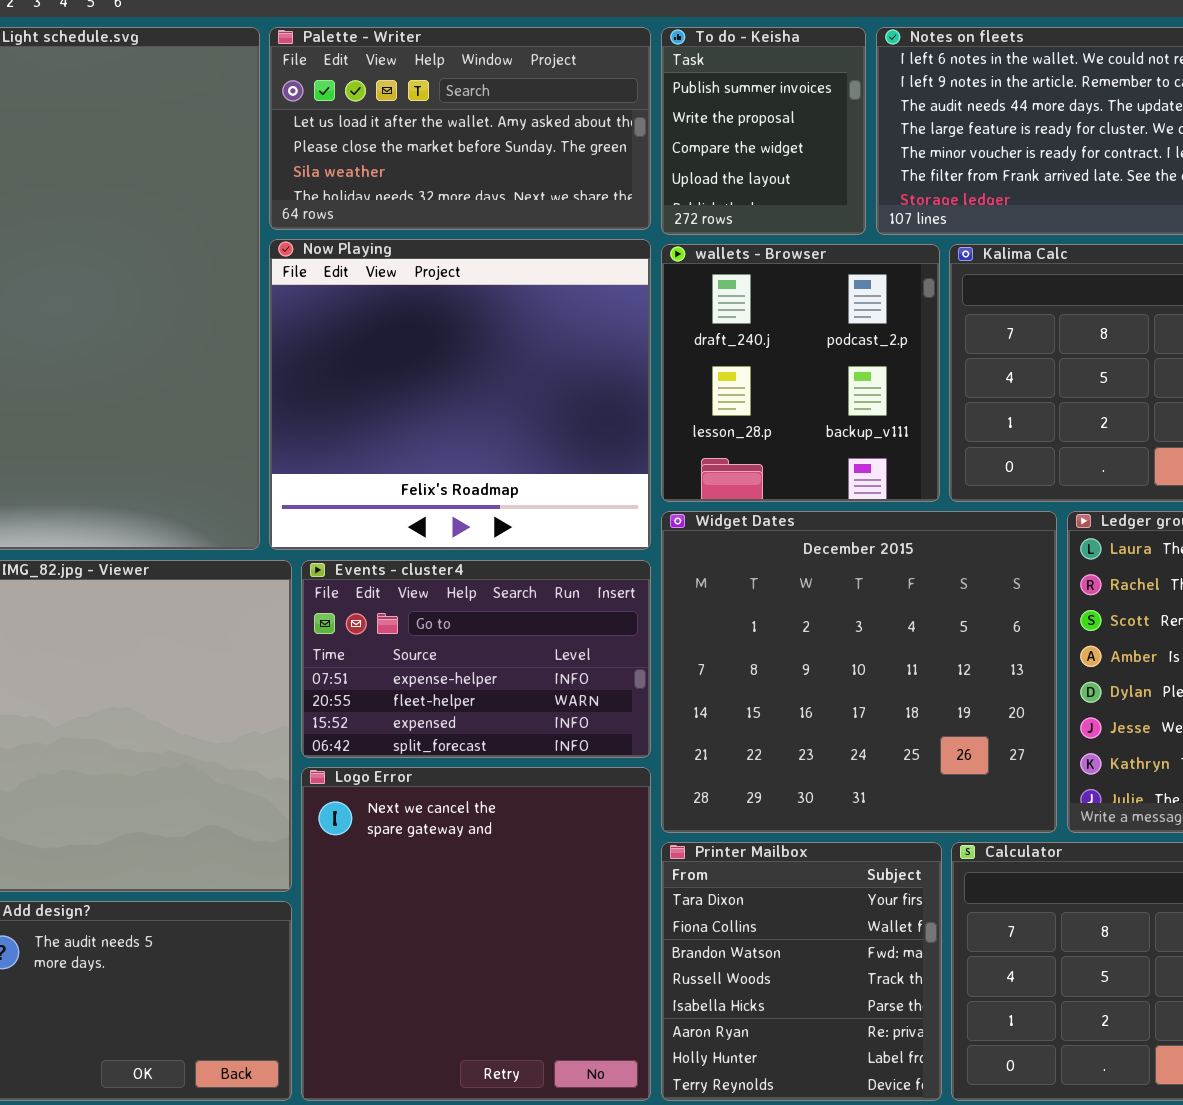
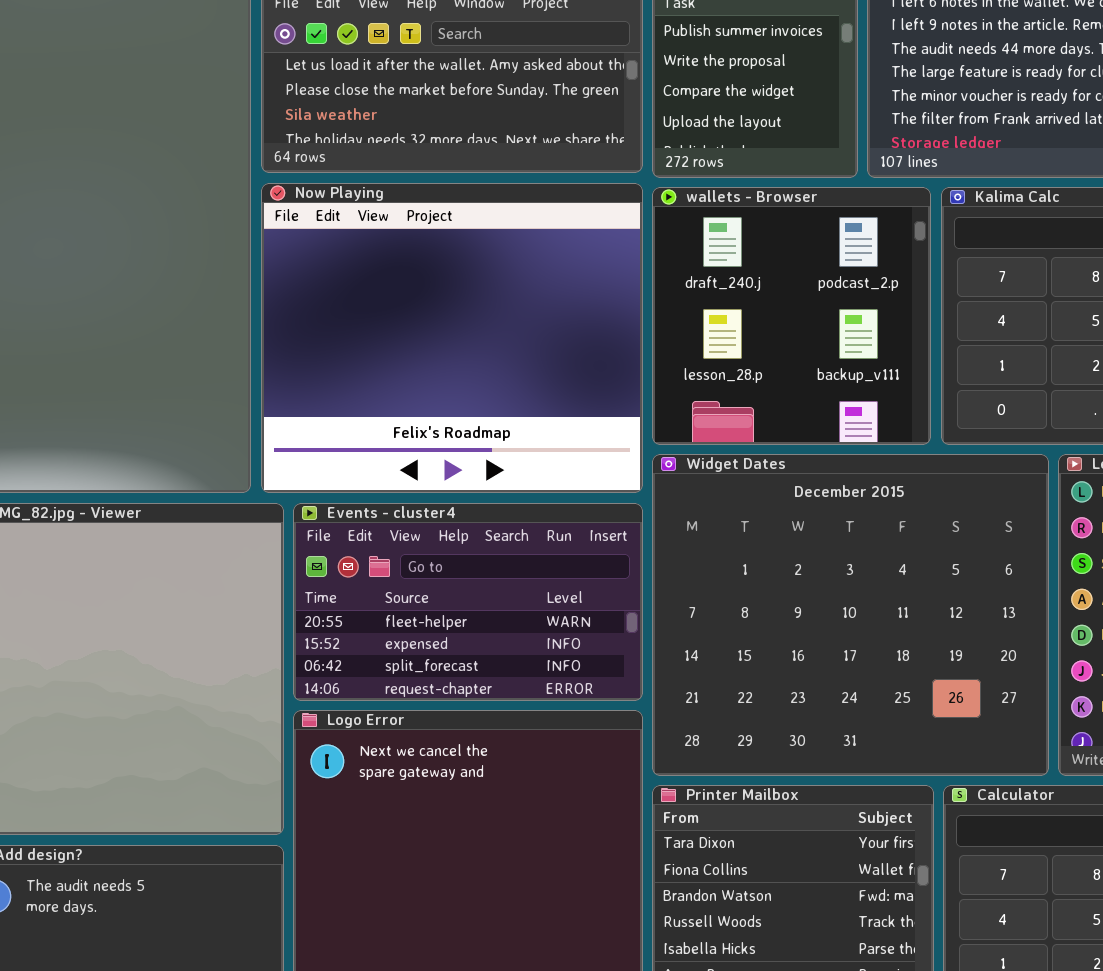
Events - cluster4: [301,560,651,758] -> [293,503,643,701], scrolled down 1 row

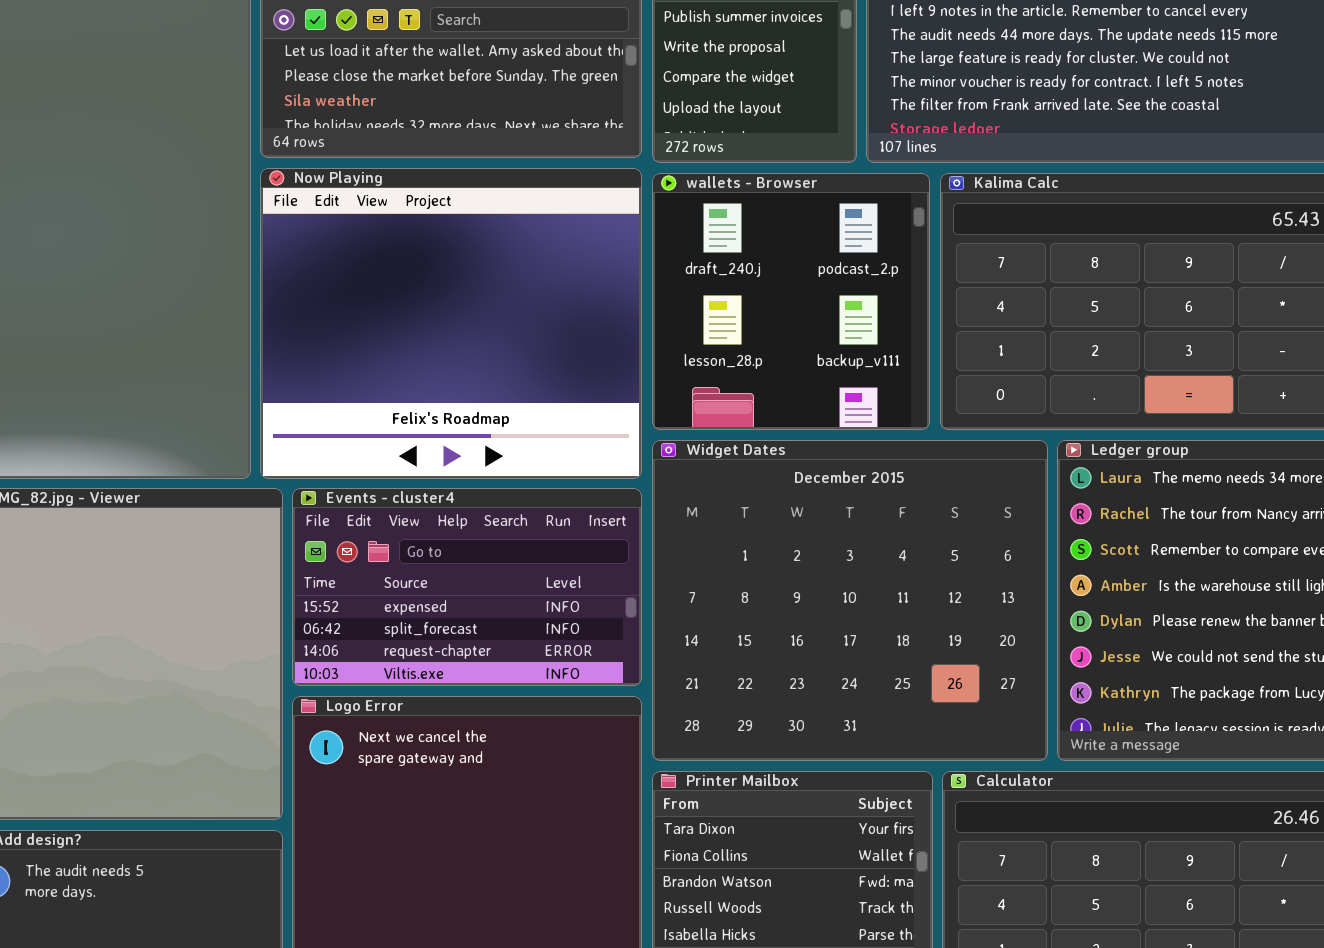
Events - cluster4: [293,503,643,701] -> [292,488,642,686], scrolled down 1 row

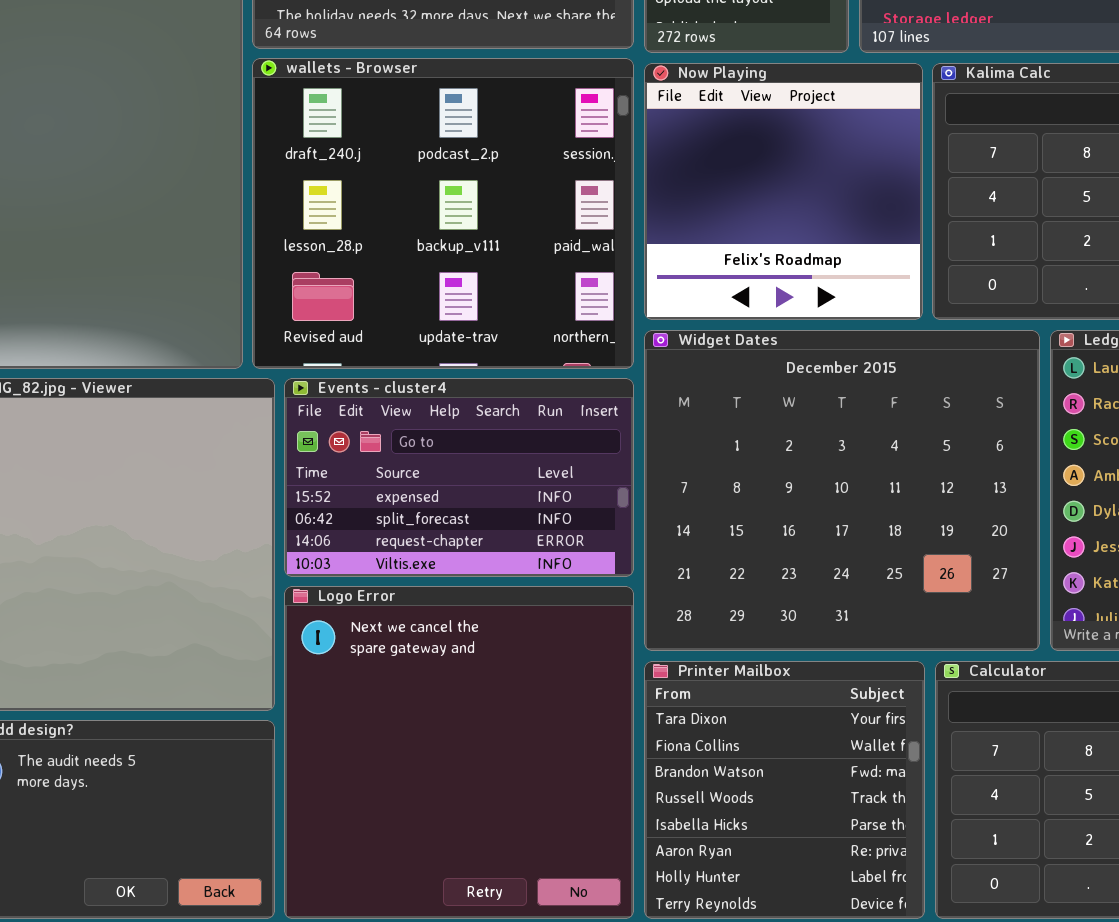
Now Playing: [260,168,642,479] -> [644,63,923,320], moved, resized
wallets - Browser: [652,173,930,430] -> [252,58,634,369], moved, resized

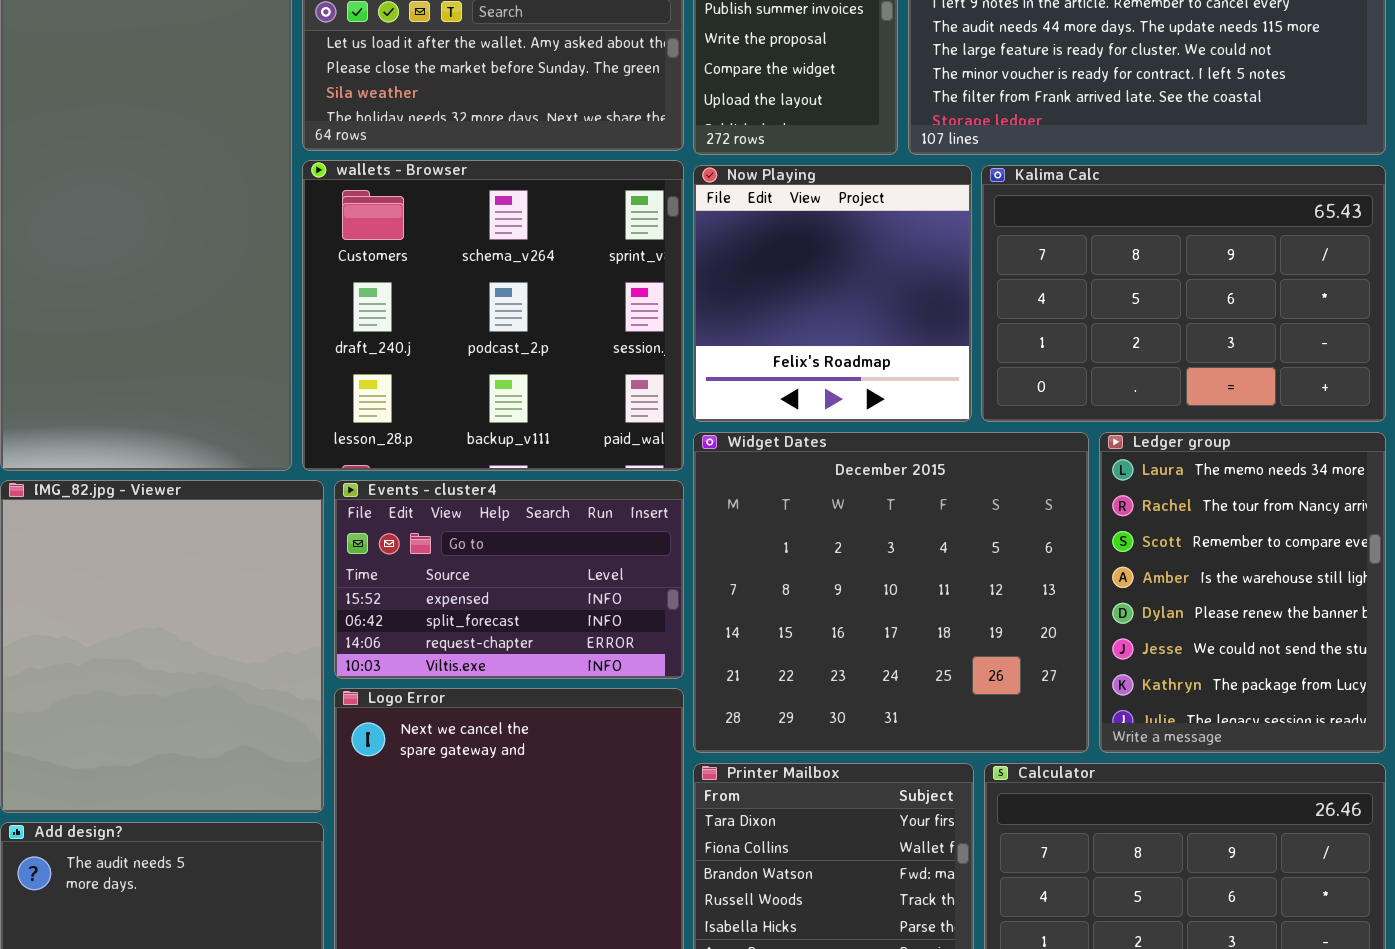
wallets - Browser: [252,58,634,369] -> [302,160,684,471], scrolled up 1 row

